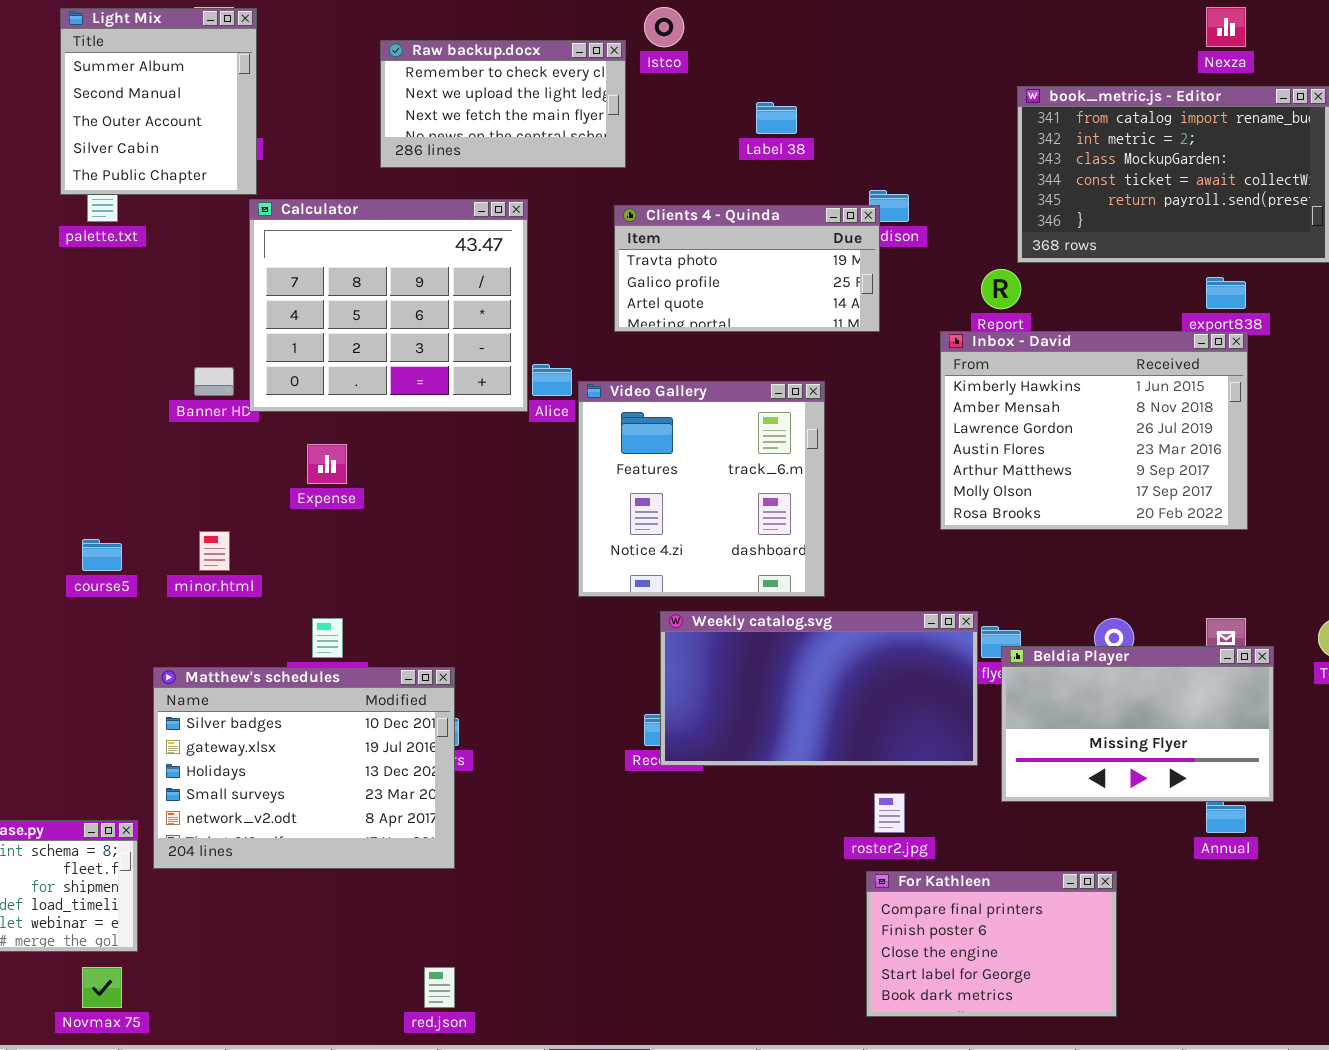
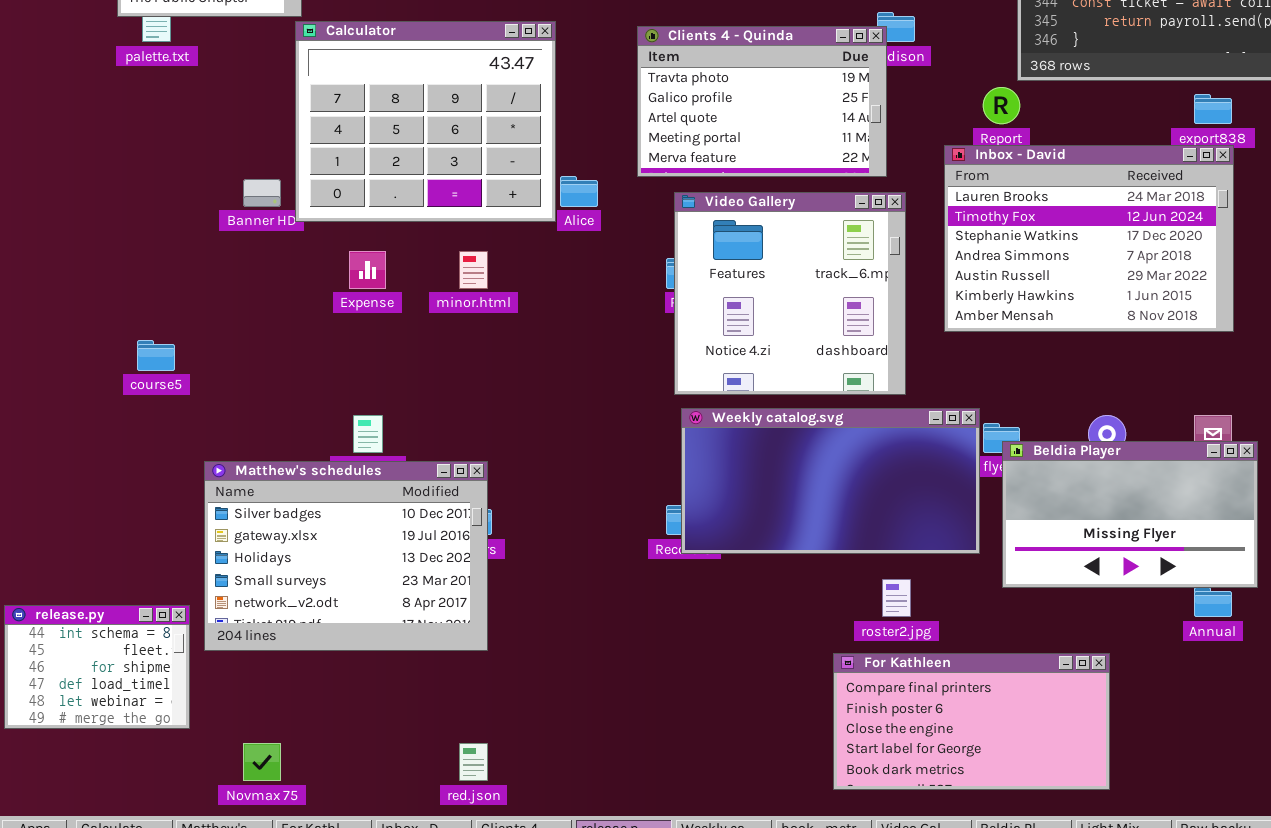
Clients 4 - Quinda: [614,205,880,332] -> [637,26,887,177], resized
Inbox - David: [940,331,1248,530] -> [944,145,1234,332], scrolled up 5 rows
Video Gallery: [578,381,825,597] -> [674,192,906,395], moved
minor.html: [199,531,230,571] -> [459,251,488,289], moved
For Kathleen: [866,871,1117,1017] -> [833,653,1110,790], resized
Novmax 75: [82,967,122,1008] -> [243,743,281,781], moved

